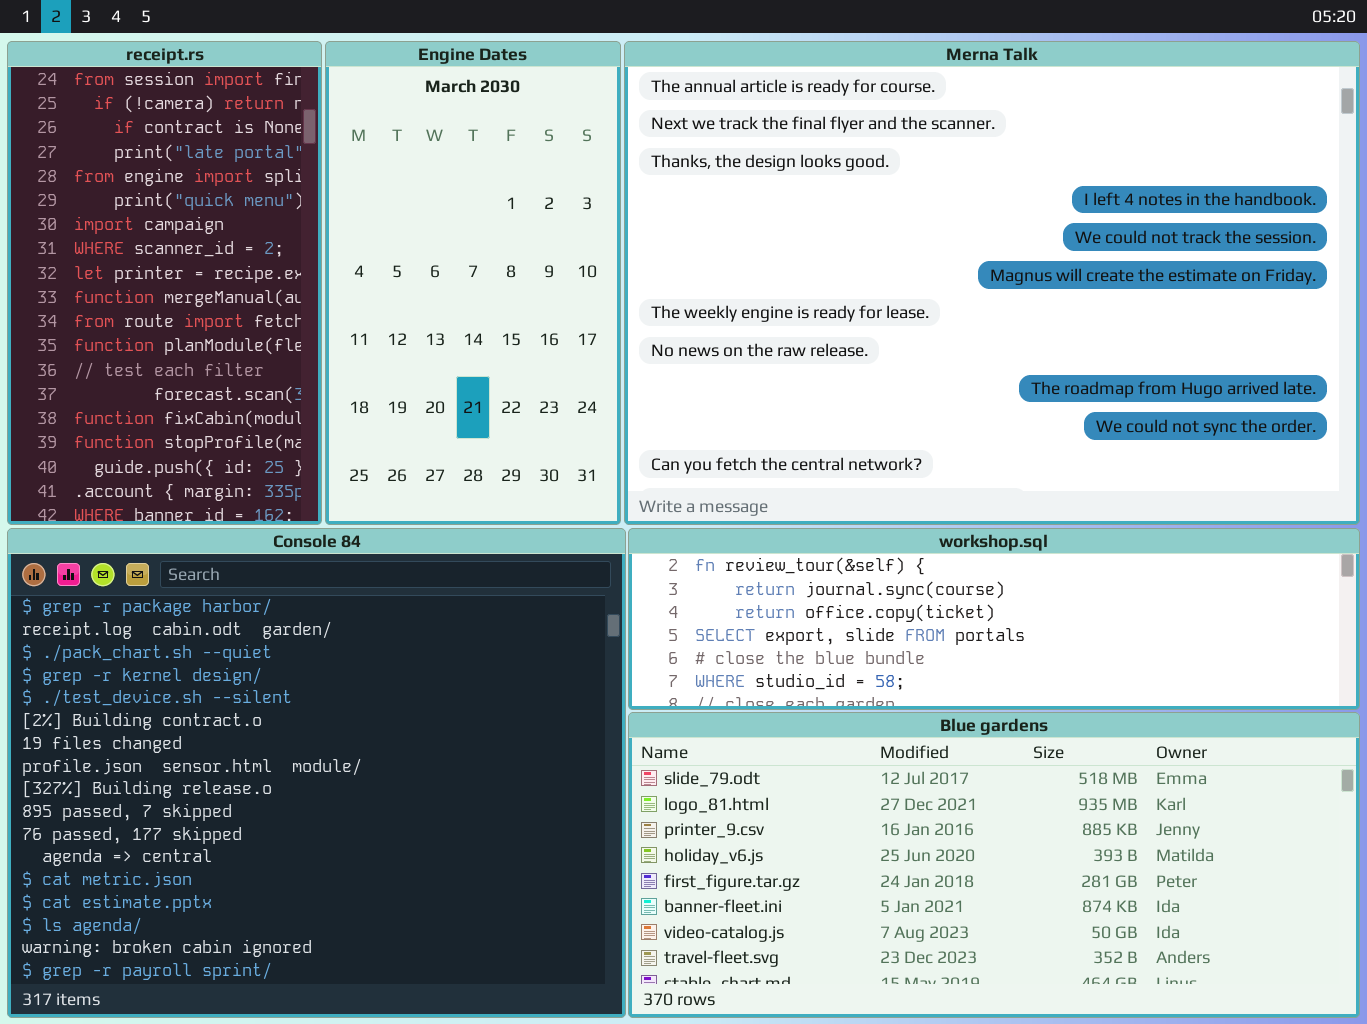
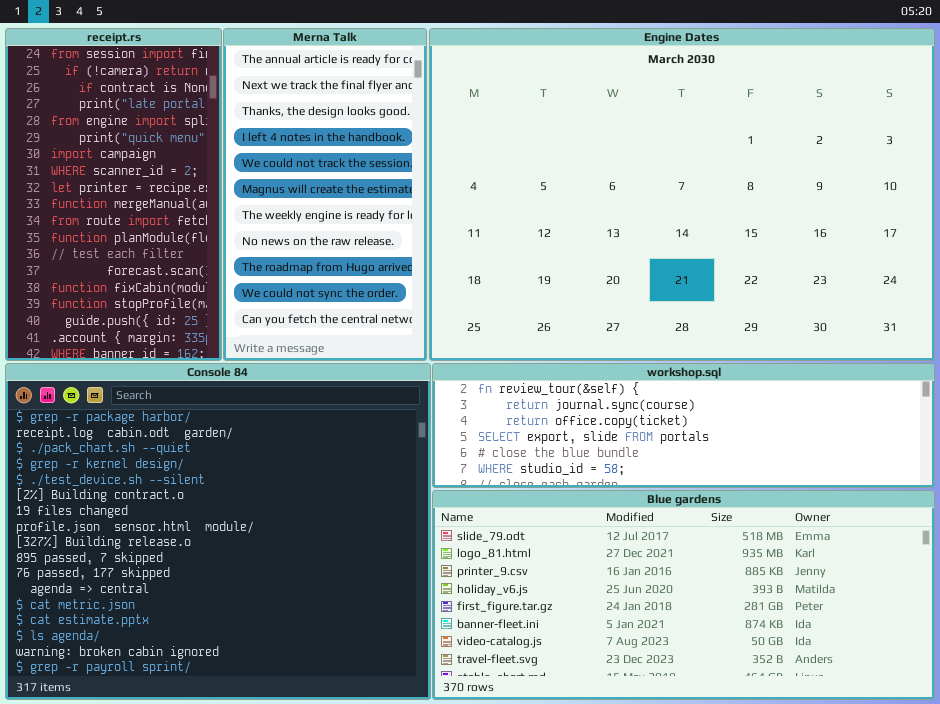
Engine Dates: [325,41,621,525] -> [429,28,935,361], moved, resized
Merna Talk: [624,41,1360,525] -> [223,28,427,361], moved, resized

